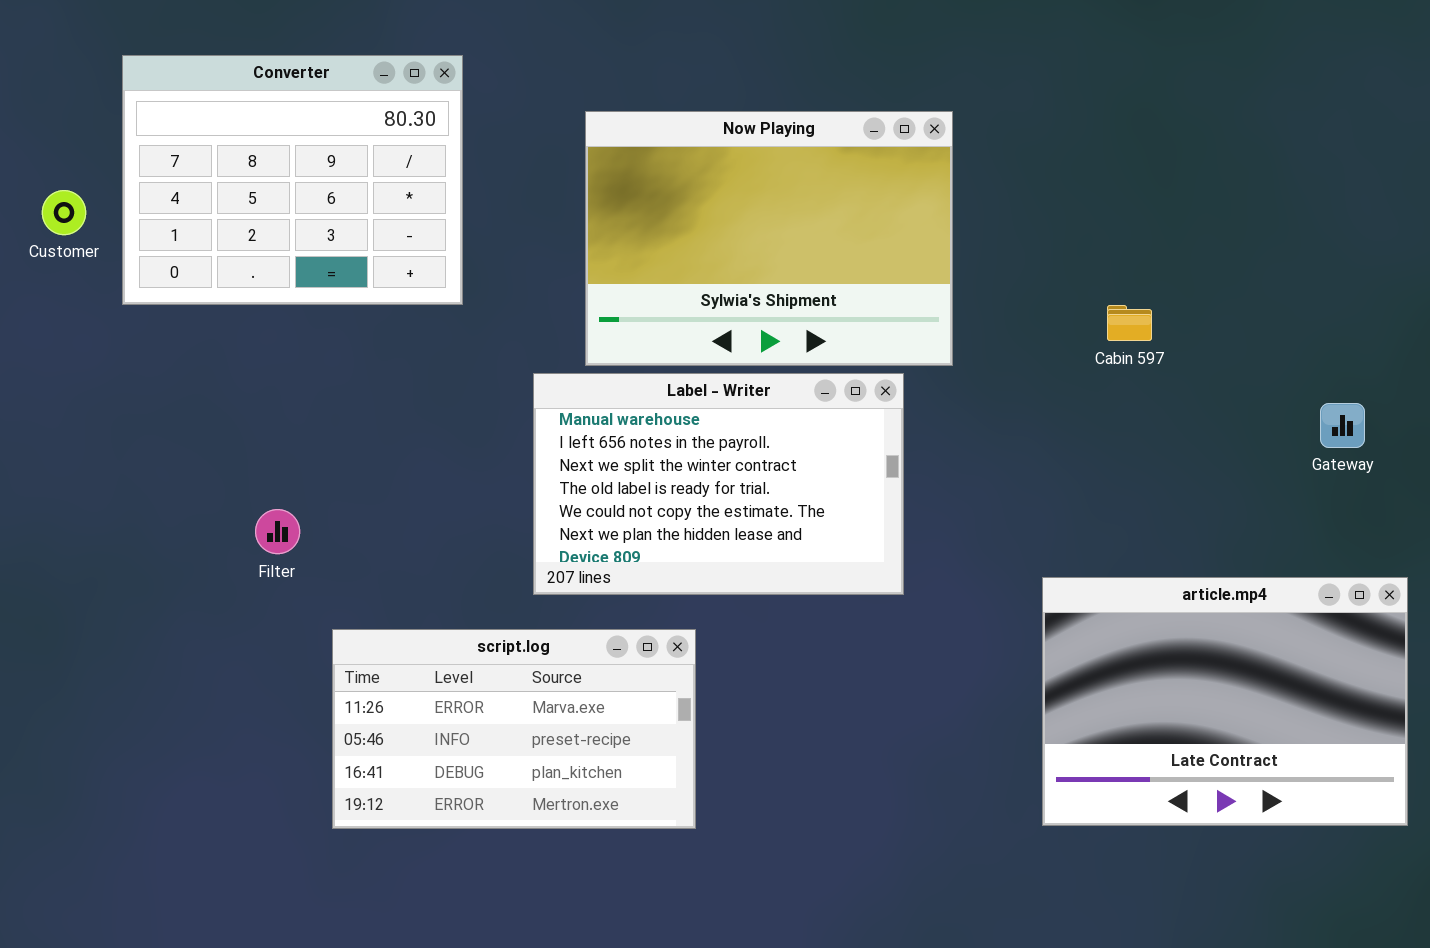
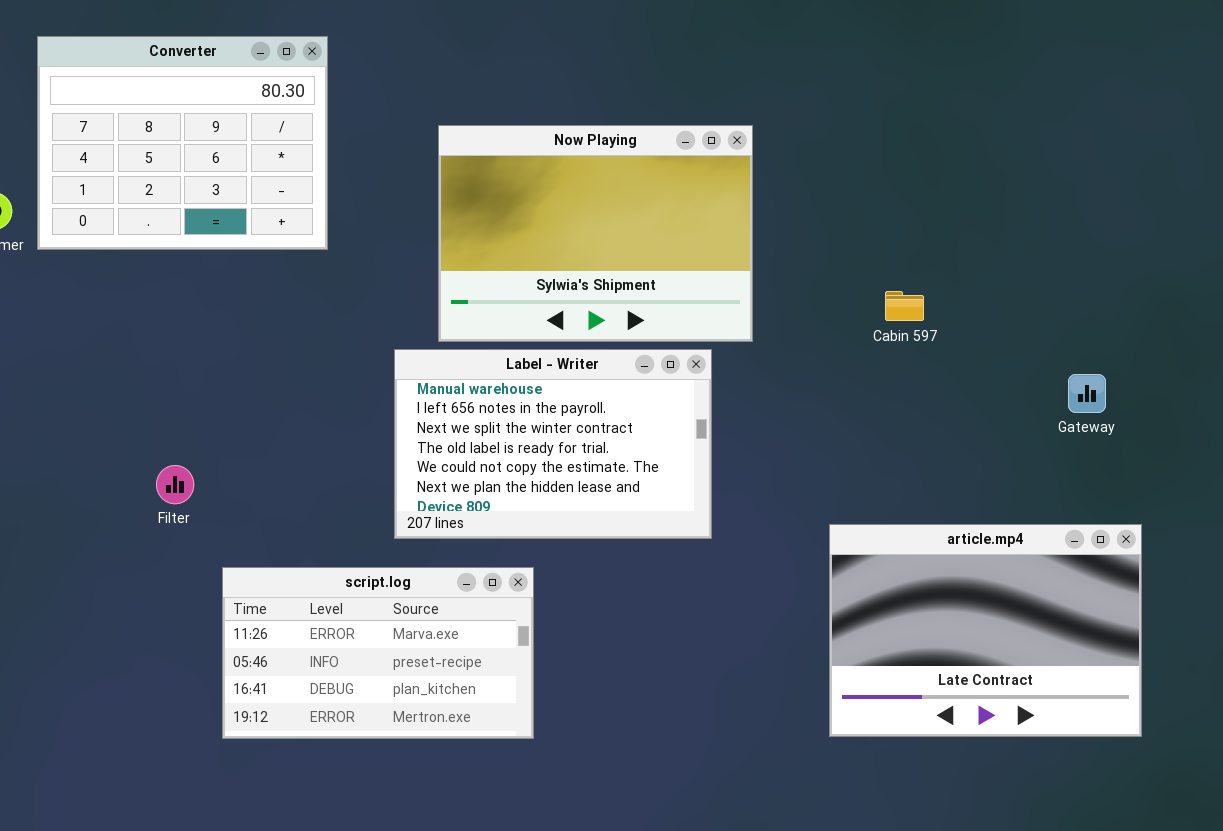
Converter: [122,55,463,305] -> [37,36,328,250], moved

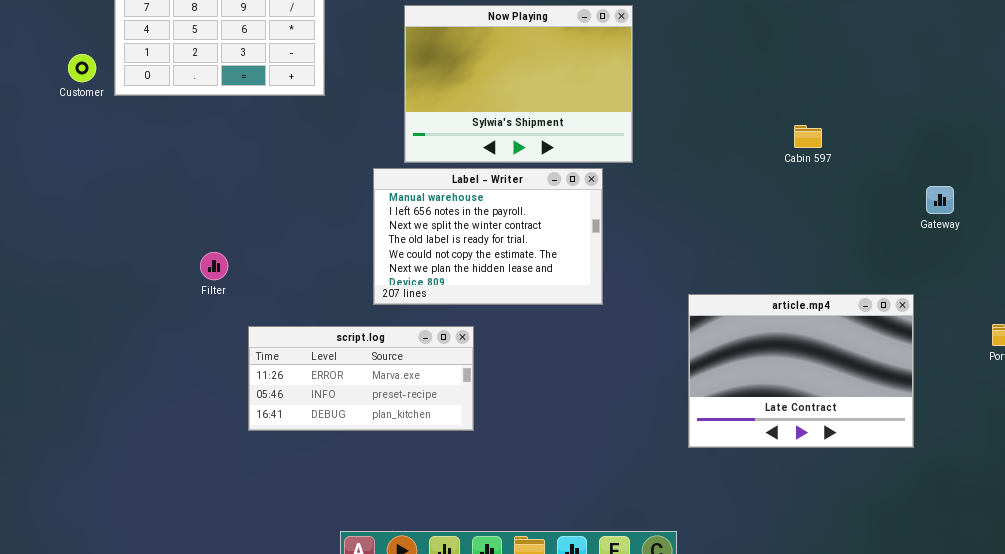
Cabin 597: [885,291,924,321] -> [794,125,822,148], moved
Gateway: [1068,374,1106,413] -> [926,186,954,214], moved
script.log: [222,567,534,739] -> [248,326,474,431], resized

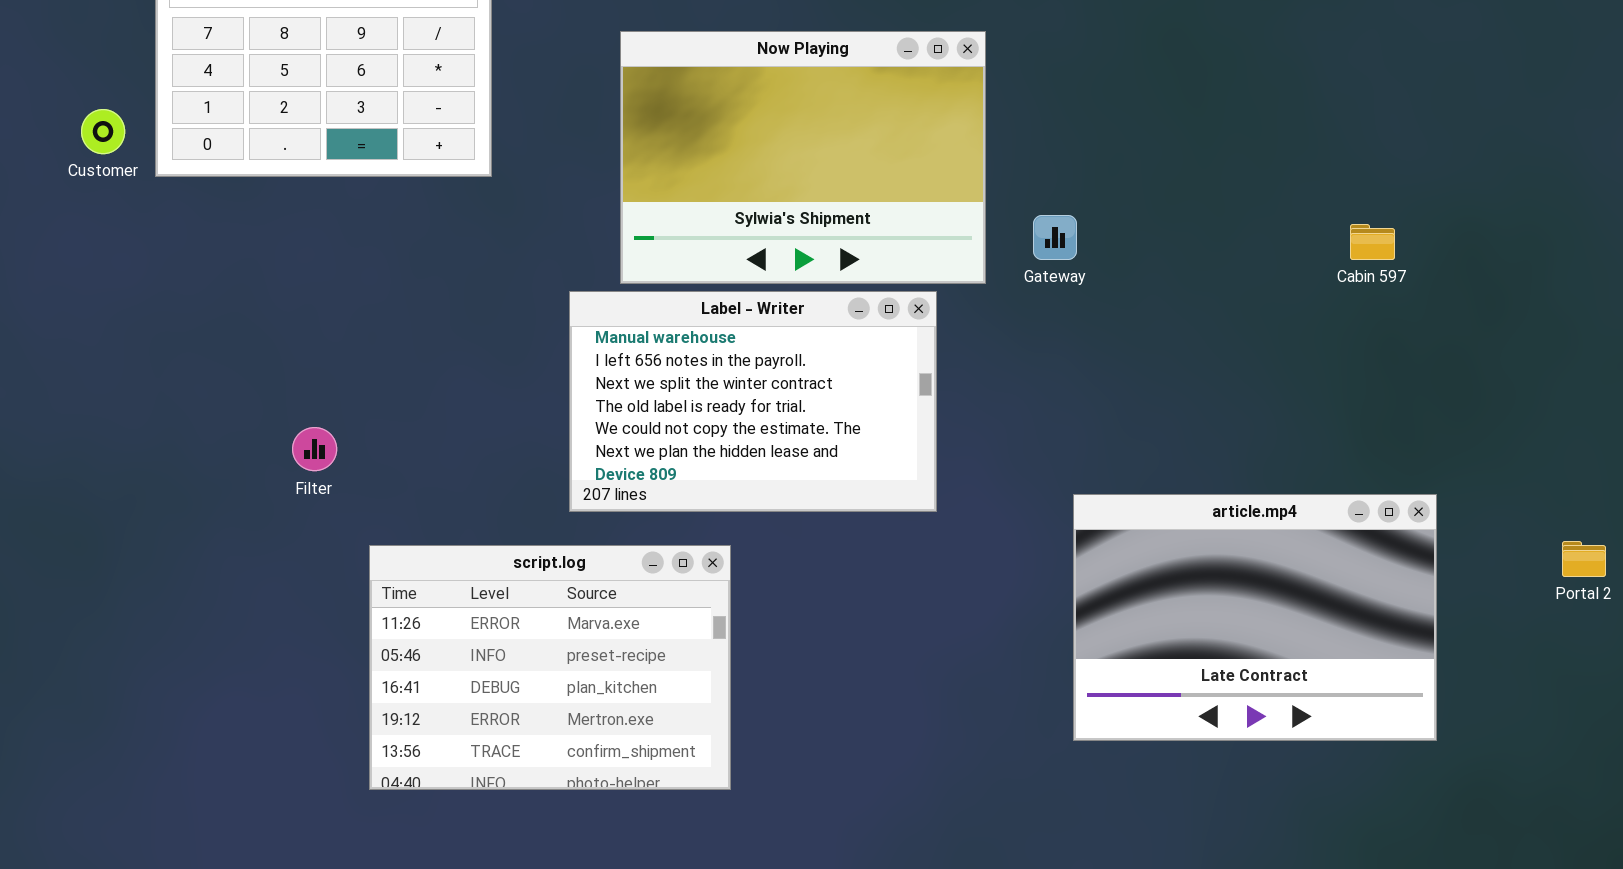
Cabin 597: [794,125,822,148] -> [1350,224,1395,260], moved
Gateway: [926,186,954,214] -> [1033,215,1077,260], moved
script.log: [248,326,474,431] -> [369,545,731,790], resized

